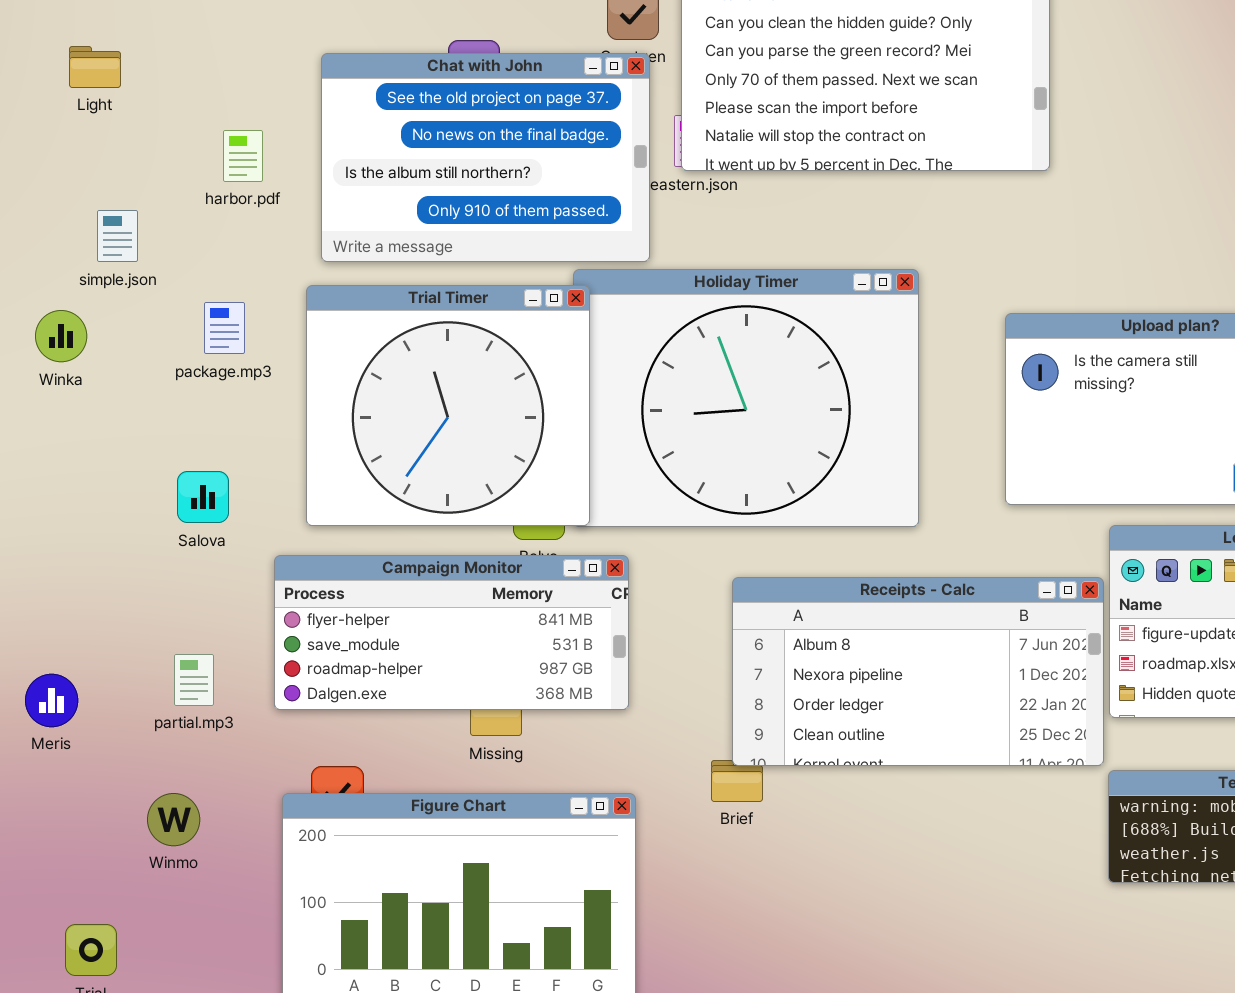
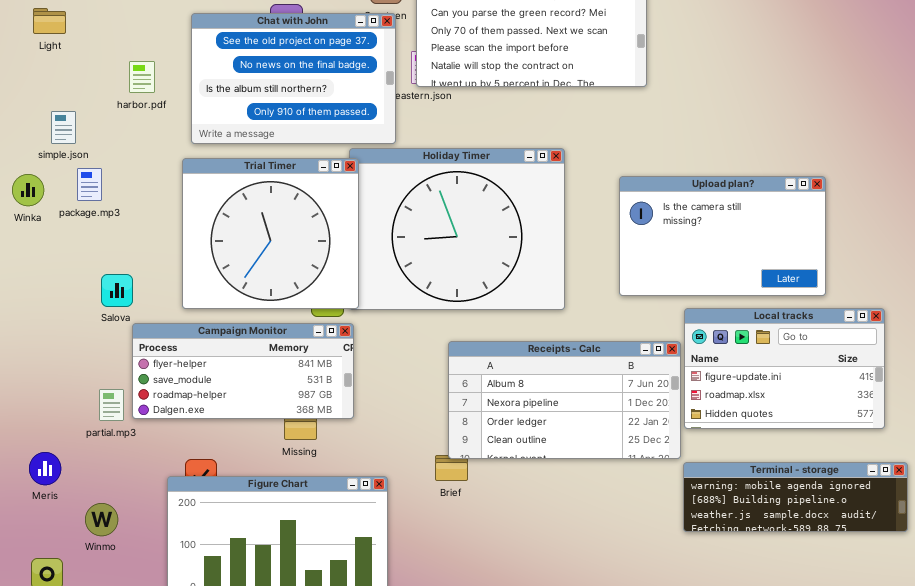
package.mp3: [204,302,245,354] -> [77,168,102,201], moved
Campaign Monitor: [274,555,629,710] -> [132,323,354,419], moved
Meris: [25,674,78,727] -> [29,452,61,485], moved
Winmo: [147,793,200,846] -> [85,503,118,536], moved

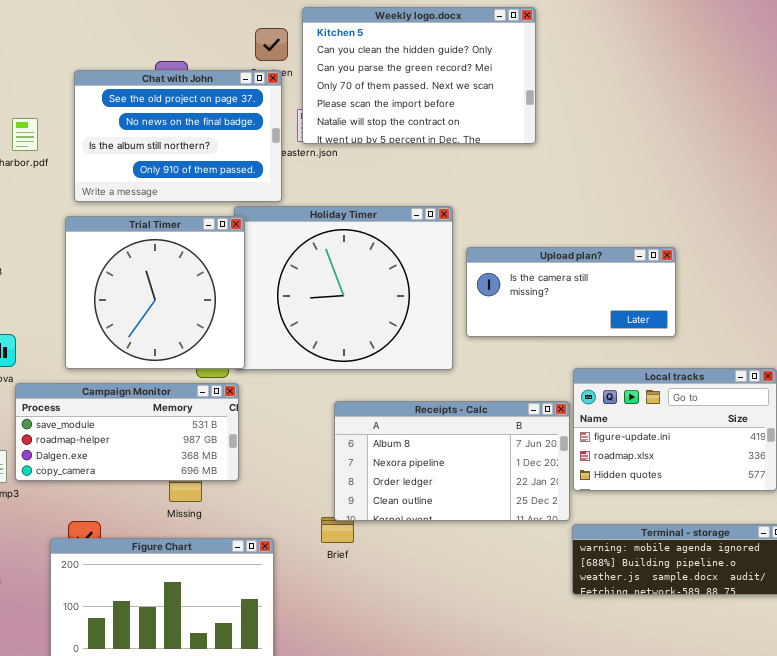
Upload plan?: [619,176,826,296] -> [466,247,676,337], moved, resized
Campaign Monitor: [132,323,354,419] -> [15,383,239,481], scrolled down 1 row

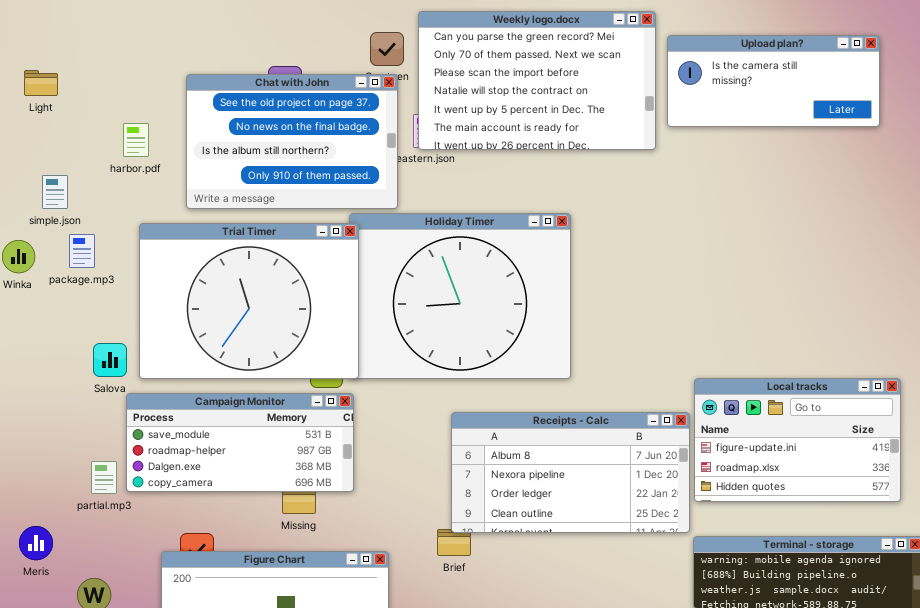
Weekly logo.docx: [302,7,536,144] -> [418,11,656,150], scrolled down 2 rows
Trial Timer: [65,216,245,369] -> [139,223,359,379], resized
Upload plan?: [466,247,676,337] -> [667,35,880,127], moved

